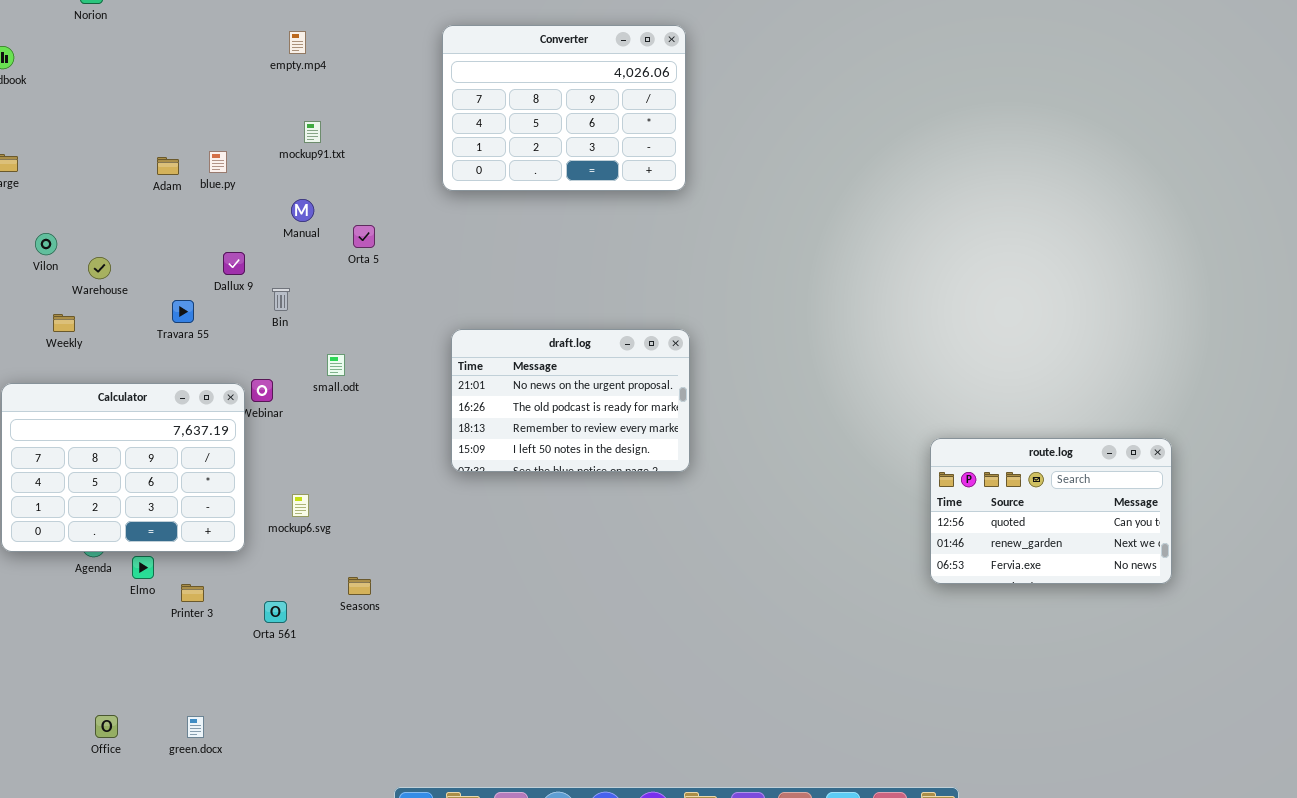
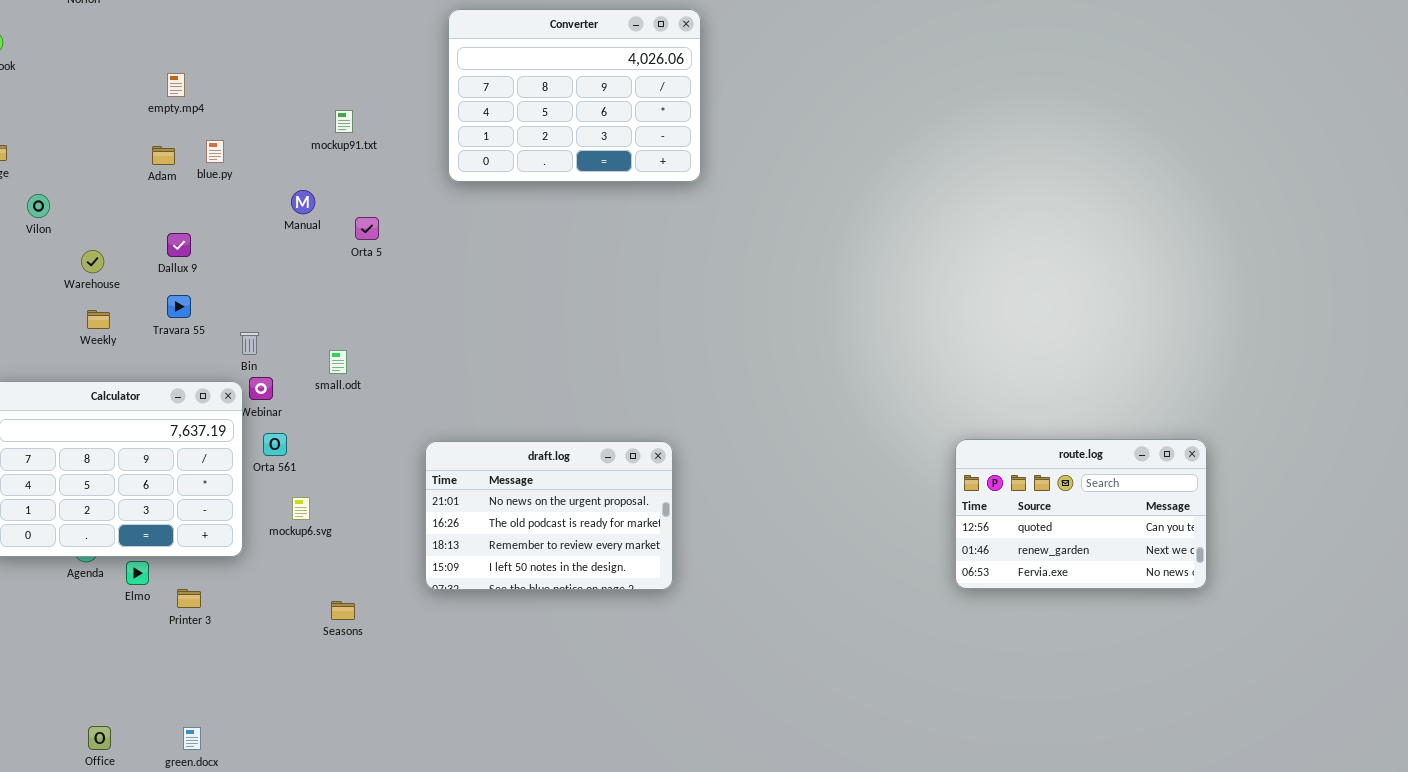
empty.mp4: [289,31,306,54] -> [167,73,185,97], moved
mockup91.txt: [304,121,321,143] -> [335,110,353,133], moved
Vilon: [35,233,57,255] -> [27,194,50,218], moved
Dallux 9: [223,252,245,275] -> [167,233,191,257], moved
Bin: [272,288,290,311] -> [240,332,259,355], moved
Weekly: [53,314,75,332] -> [87,310,110,329], moved
draft.log: [451,329,690,472] -> [425,441,673,590], moved
Seasons: [348,577,371,595] -> [331,601,355,620], moved
Orta 561: [264,601,287,623] -> [263,433,287,456], moved

